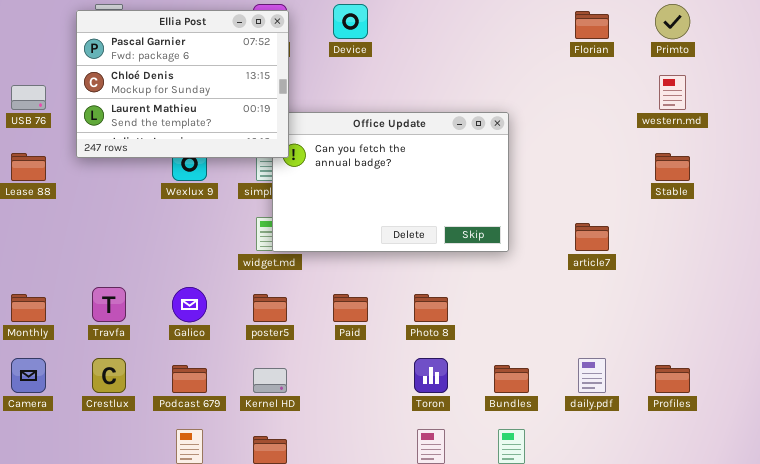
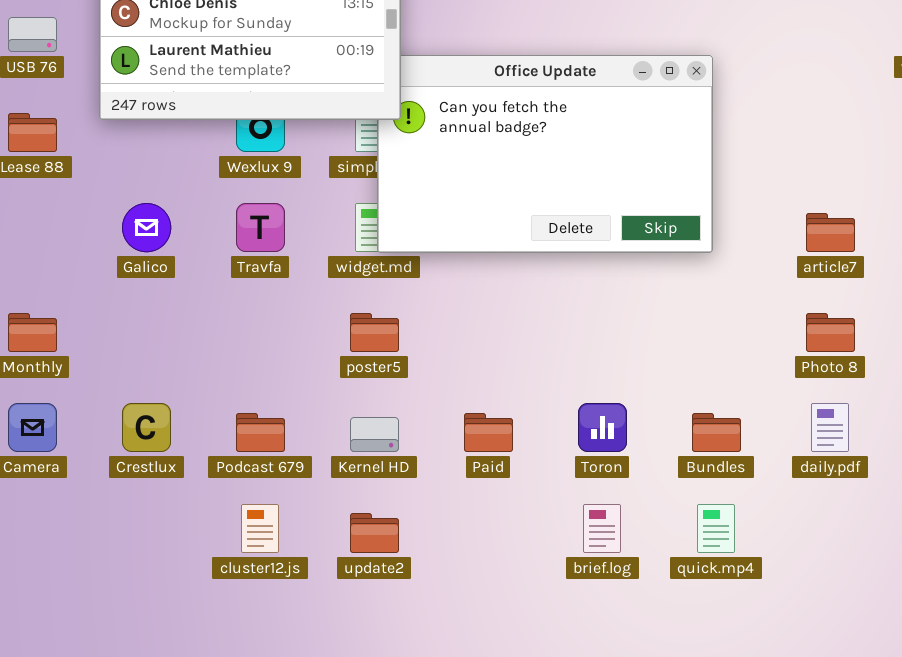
Travfa: [92,287,126,322] -> [236,203,285,252], moved
Galico: [172,287,207,322] -> [122,203,171,252], moved
Paid: [333,294,368,322] -> [464,413,513,452], moved
Photo 8: [414,294,448,322] -> [806,313,855,352], moved

